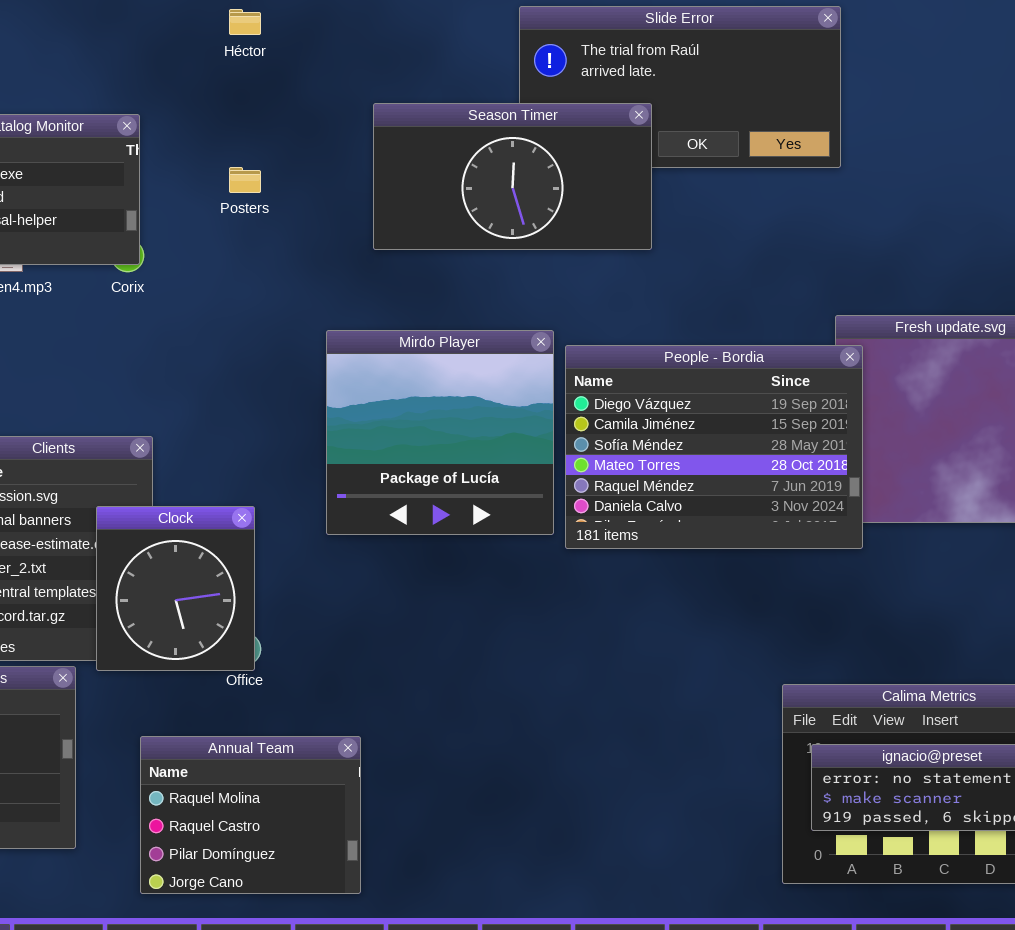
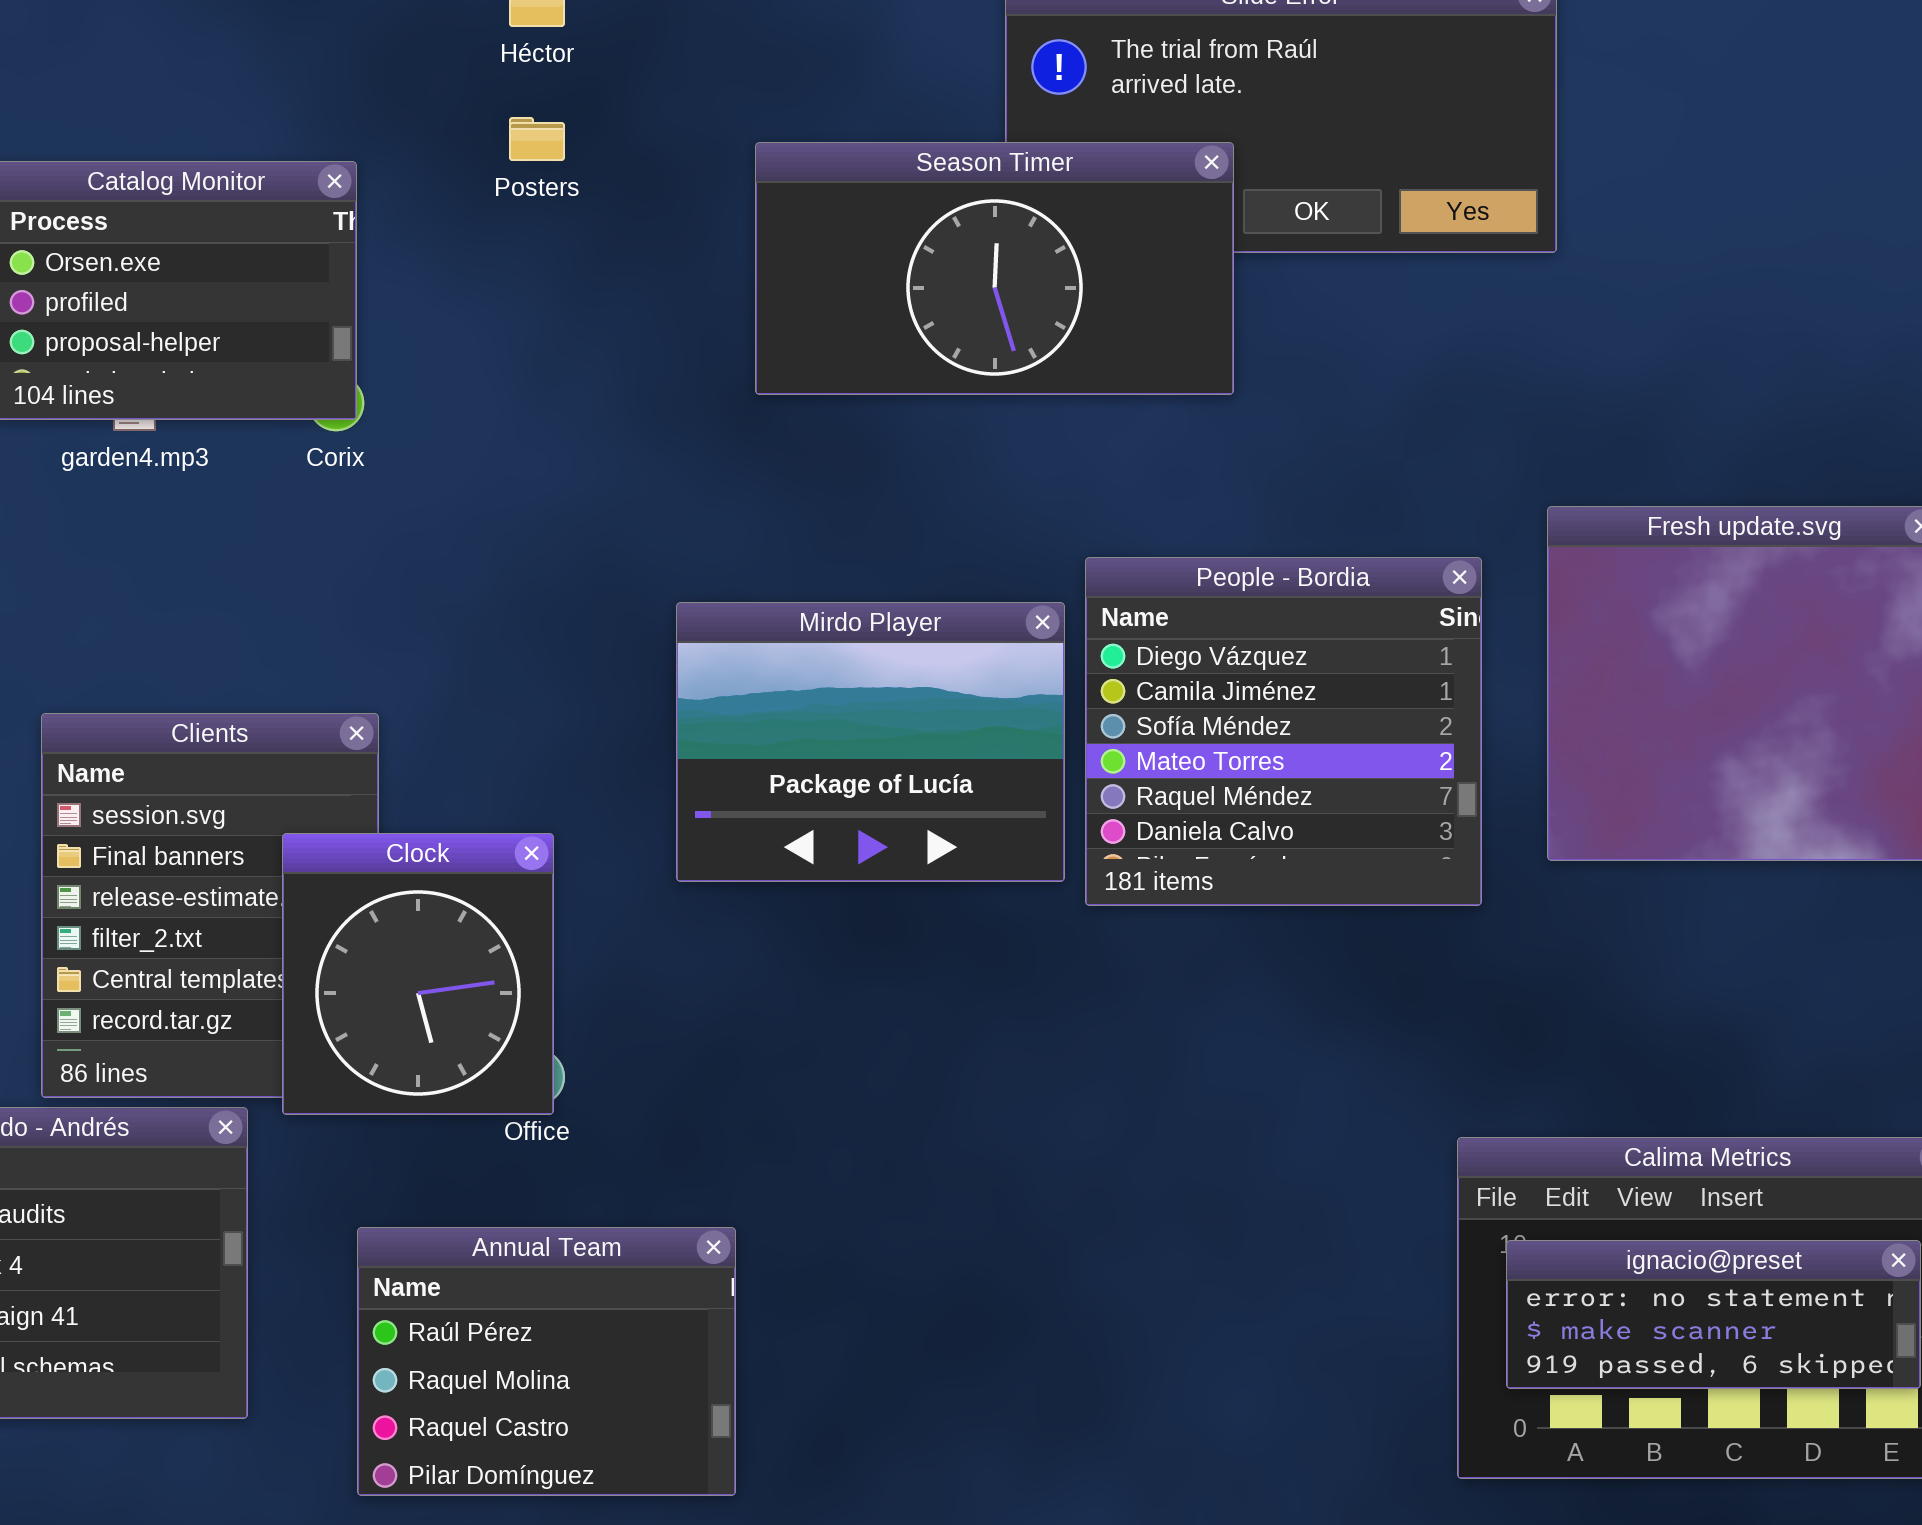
Posters: [229,167,261,193] -> [509,117,565,161], moved
Mirdo Player: [326,330,554,535] -> [676,602,1065,882], resized
People - Bordia: [565,345,863,549] -> [1085,557,1482,906], resized
Annual Team: [140,736,361,894] -> [357,1227,736,1496], scrolled up 1 row

